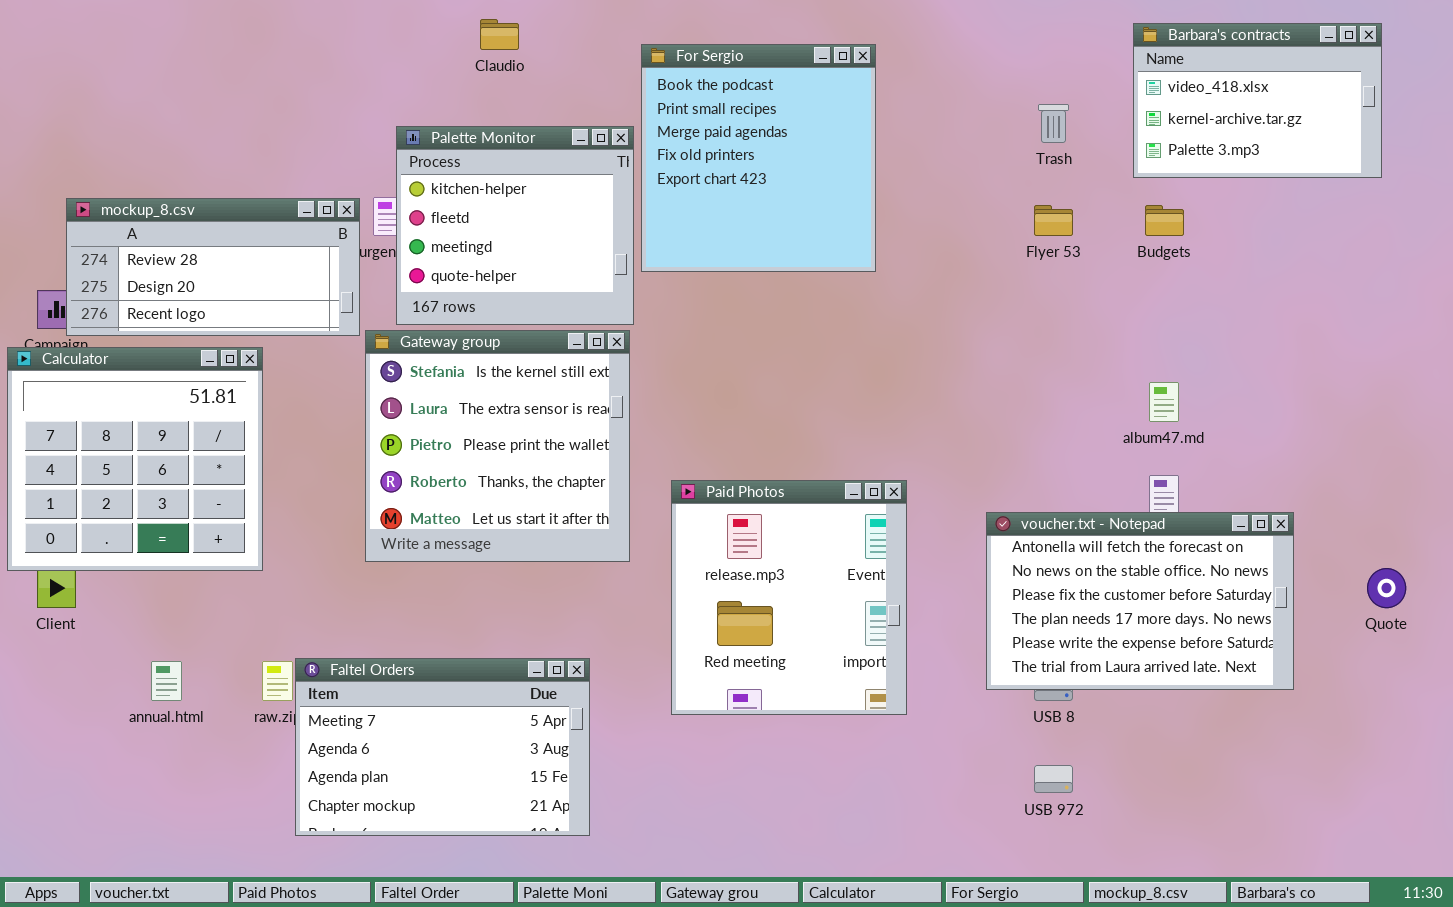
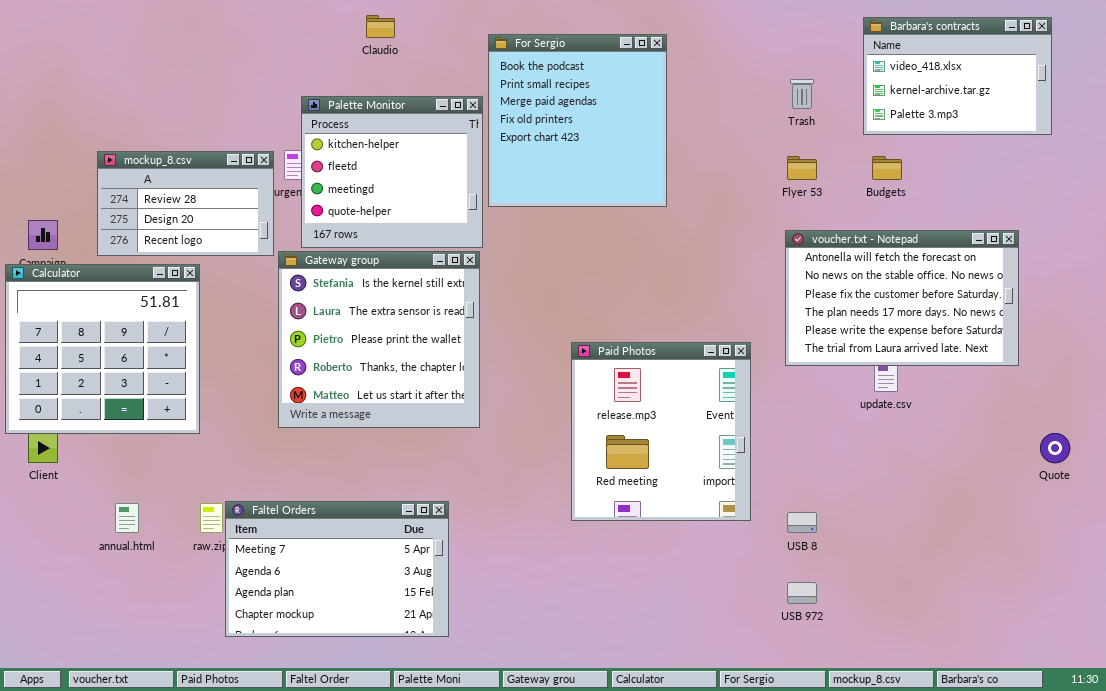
mockup_8.csv: [66,198,360,336] -> [97,151,274,256], resized
Paid Photos: [671,480,907,715] -> [571,342,751,521], moved
voucher.txt - Notepad: [986,512,1294,690] -> [785,230,1019,366], moved

